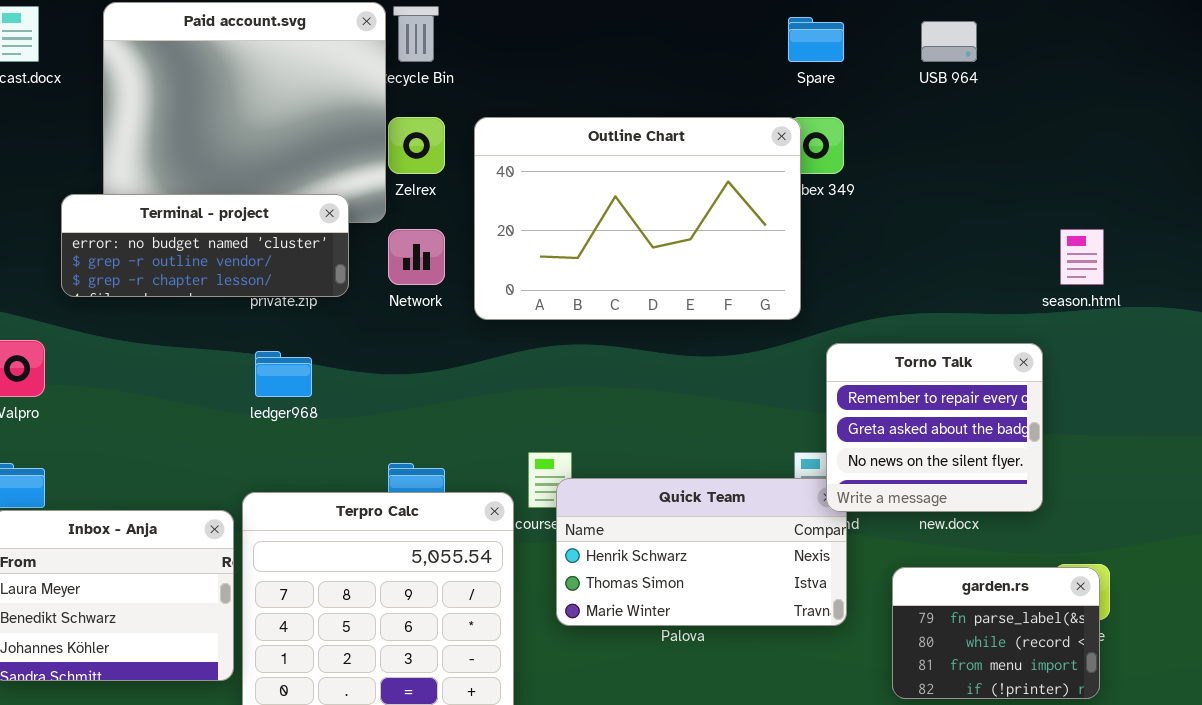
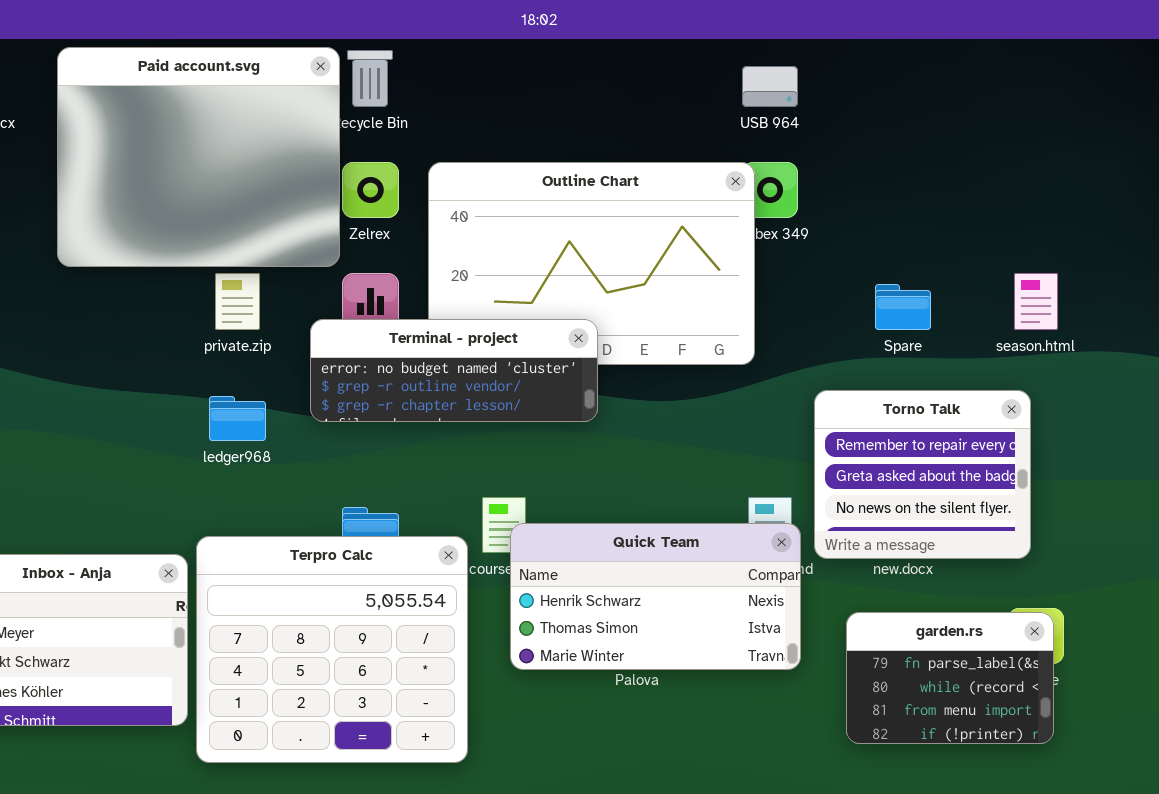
Spare: [788,17,844,62] -> [875,284,931,330], moved
USB 964: [921,21,977,62] -> [742,66,798,107], moved
Terminal - project: [61,194,349,297] -> [310,319,598,422], moved
Torno Talk: [826,343,1043,512] -> [814,390,1031,559], moved

